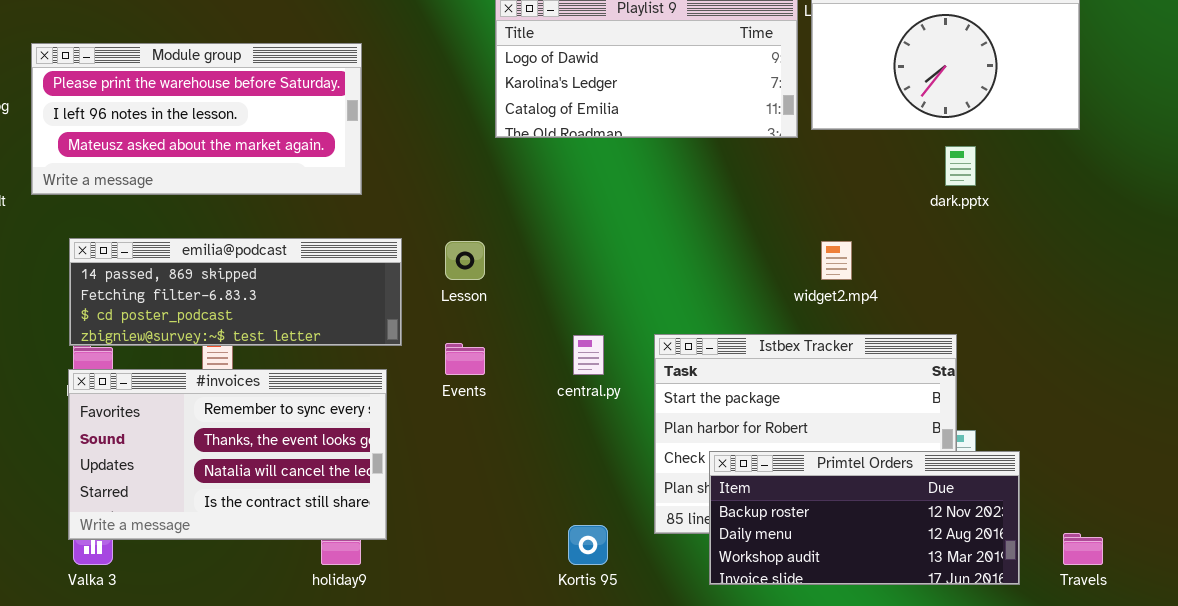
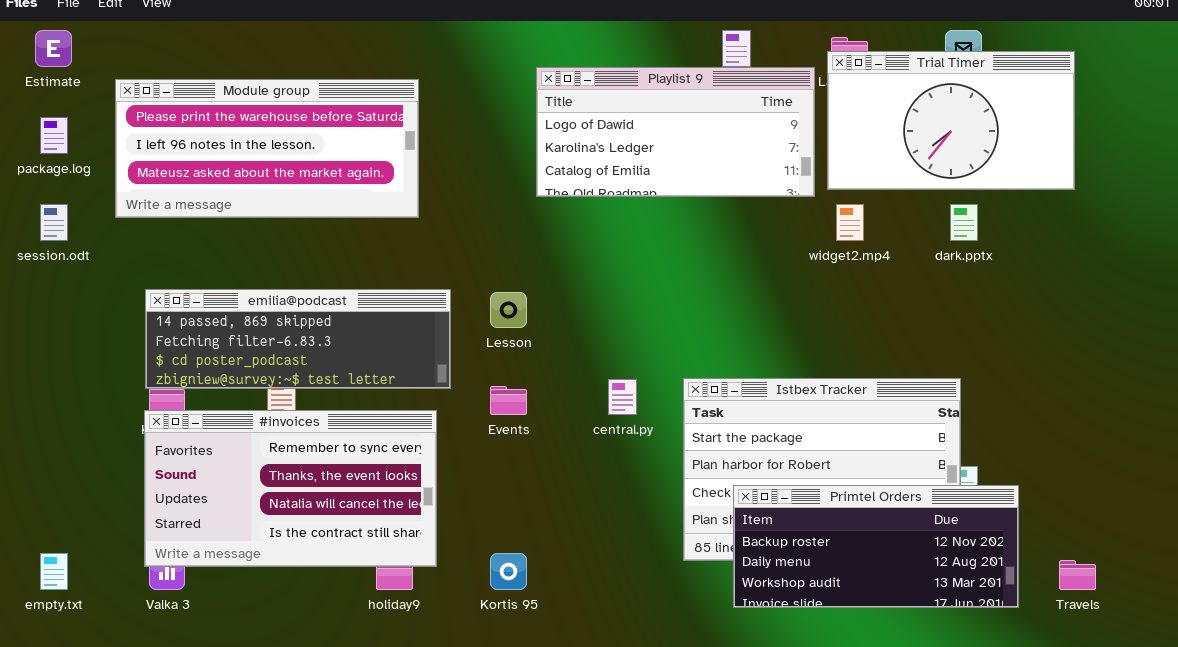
Module group: [31,43,362,195] -> [115,79,419,218], moved
widget2.mp4: [821,241,852,280] -> [836,204,864,241], moved
Kortis 95: [568,525,608,565] -> [490,553,527,590], moved

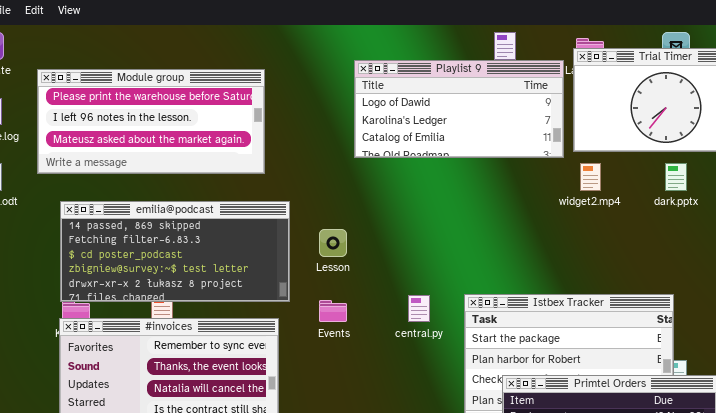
emilia@podcast: [145,289,451,389] -> [60,201,290,302], resized

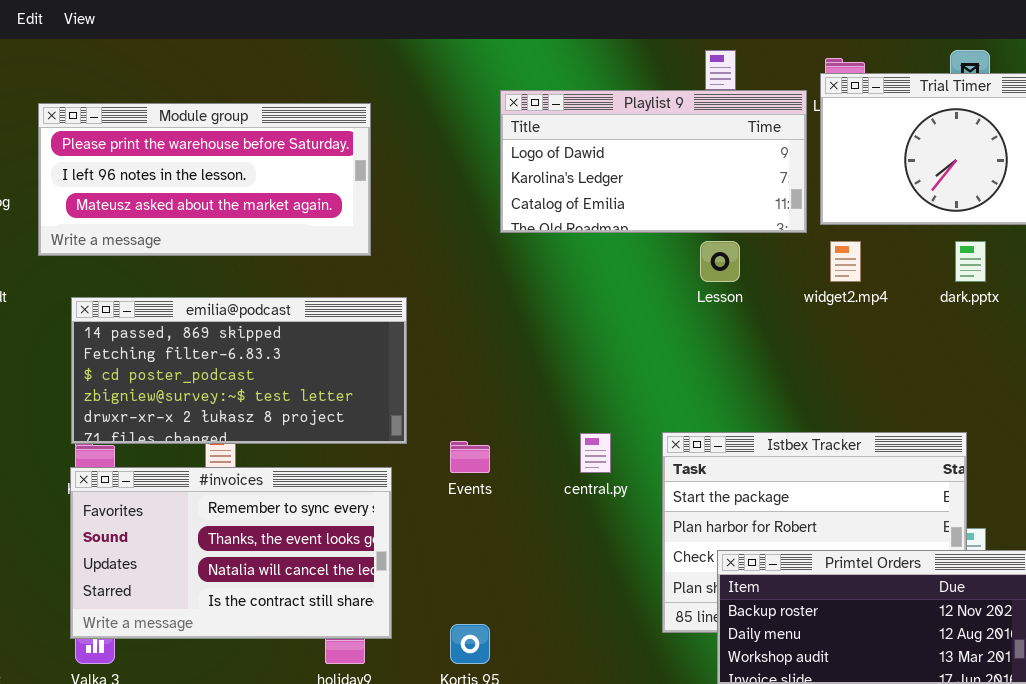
Lesson: [319,229,347,257] -> [700,241,740,282], moved

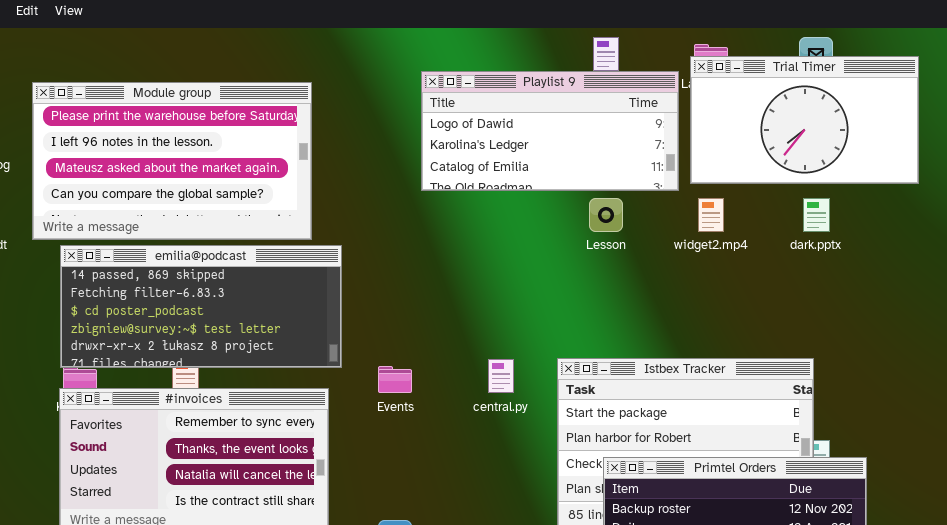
Module group: [38,103,371,256] -> [32,82,312,240], resized

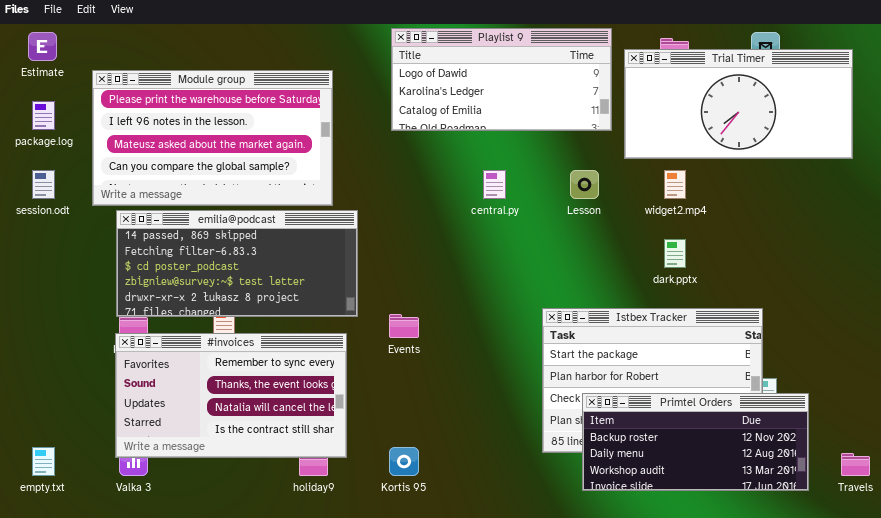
Trial Timer: [690,56,919,184] -> [624,49,853,159], resized
Playlist 9: [421,71,679,191] -> [391,28,612,131], moved
dark.pptx: [803,198,830,232] -> [664,239,686,268], moved
central.py: [488,359,514,393] -> [483,170,506,199], moved

